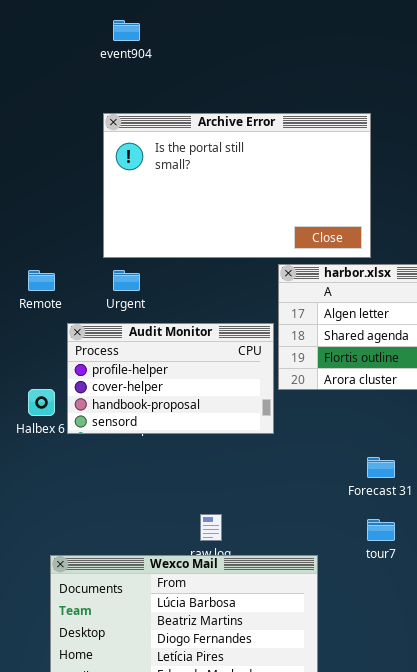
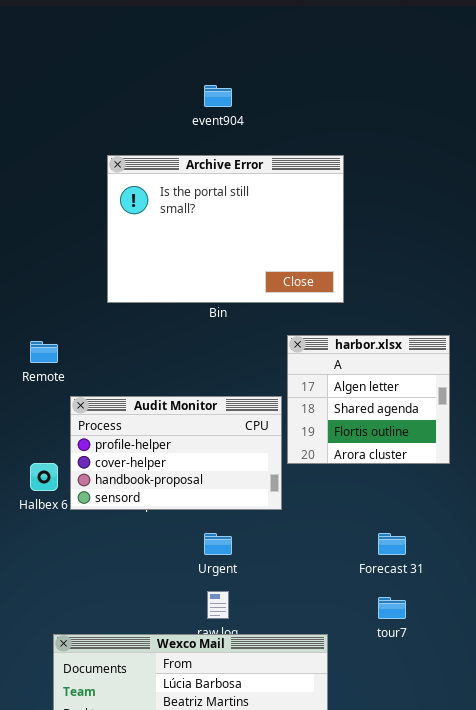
event904: [113,20,140,41] -> [204,85,232,107], moved
Archive Error: [103,113,371,258] -> [107,155,344,303], moved, resized
Urgent: [113,270,140,291] -> [204,533,232,555], moved

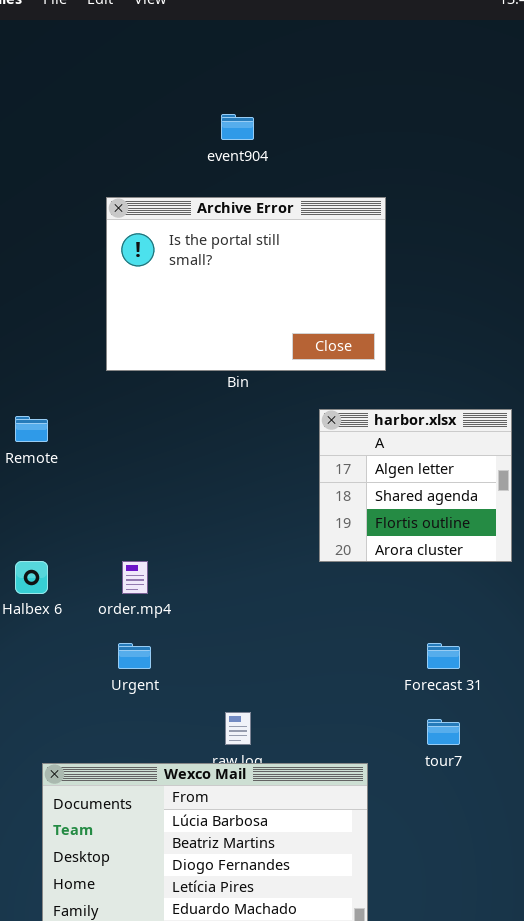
Audit Monitor: [70,396,282,510] -> none, closed
Urgent: [204,533,232,555] -> [118,643,151,669], moved

